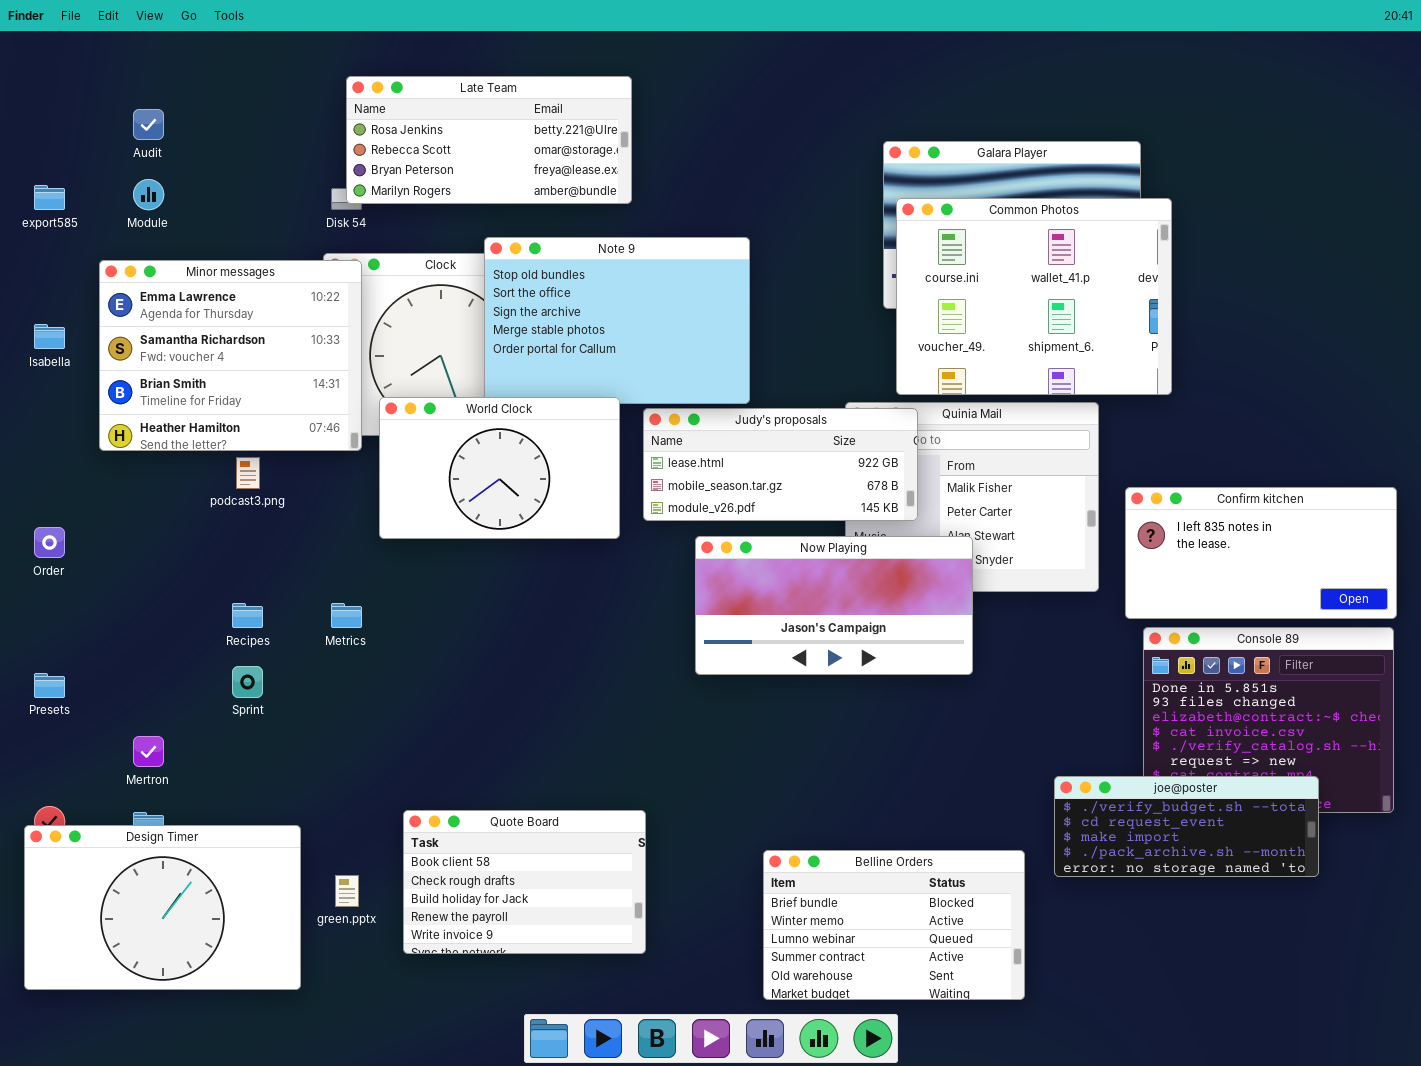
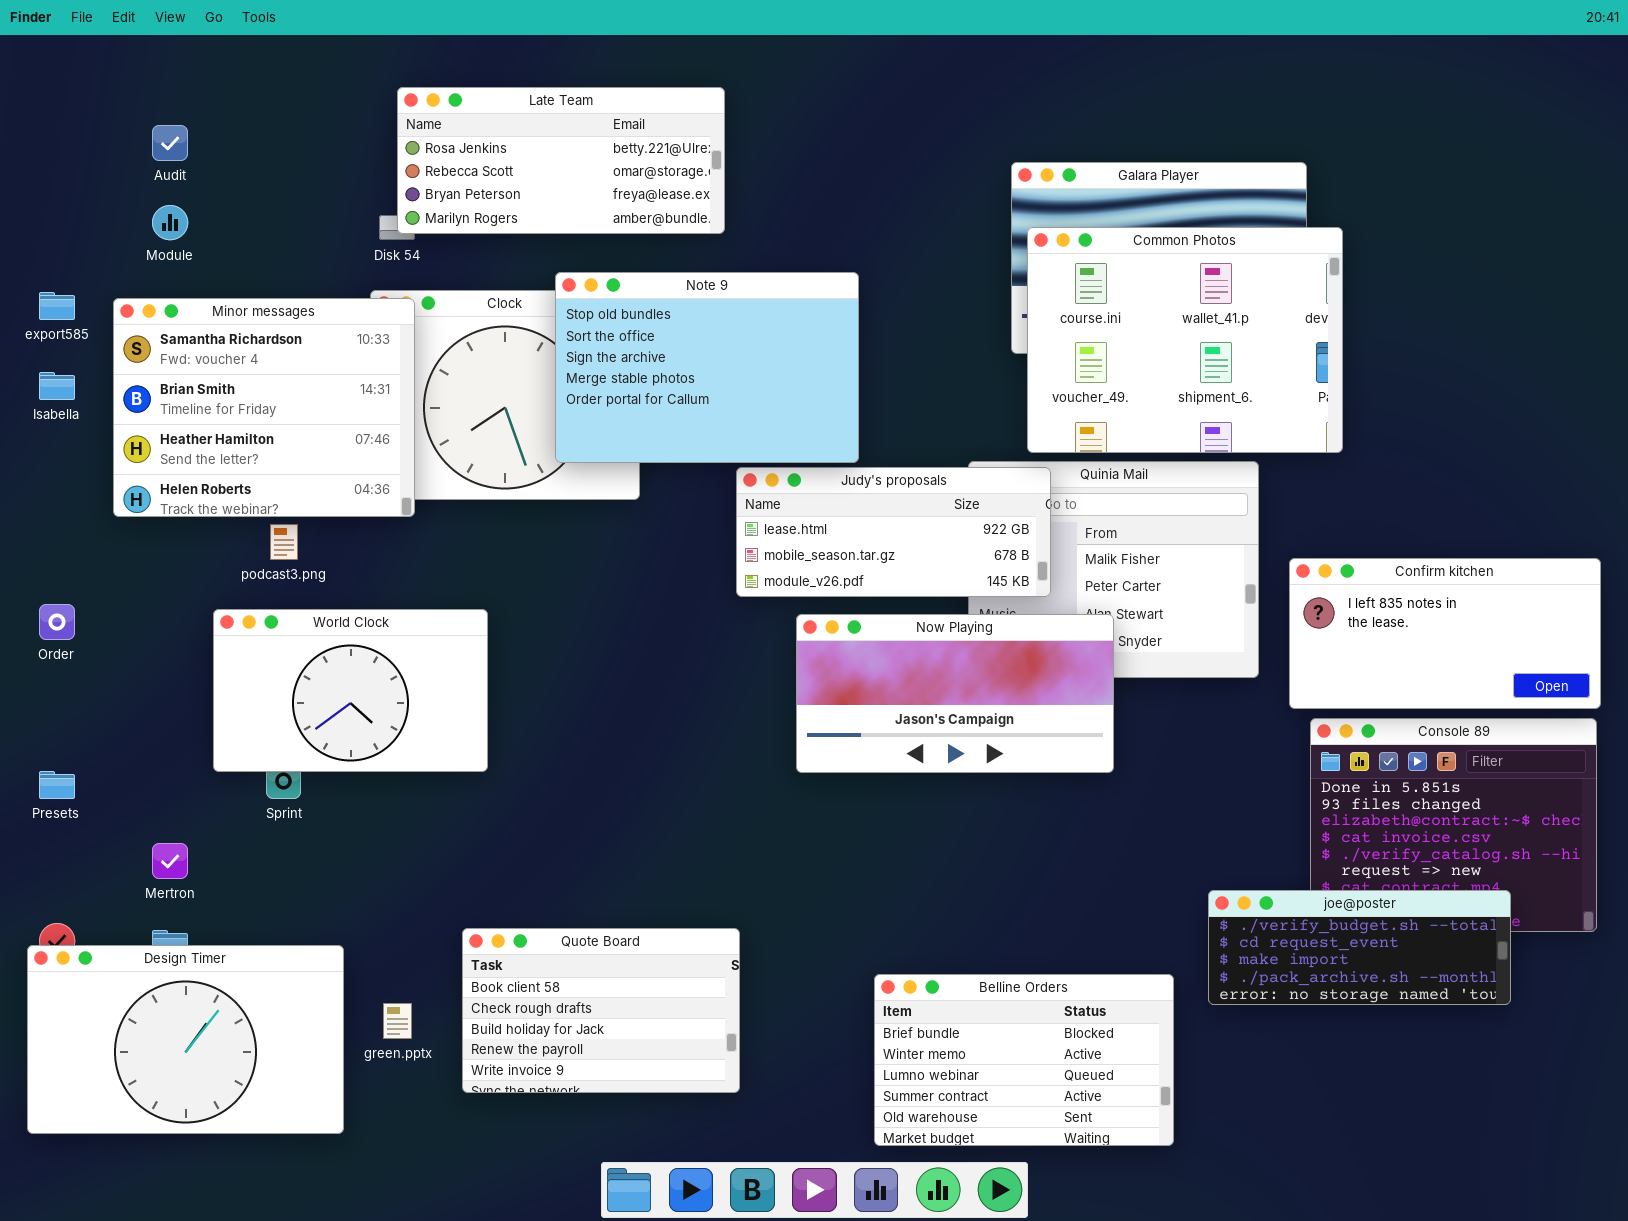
export585: [34,185,65,210] -> [39,292,75,320], moved
Minor messages: [99,260,362,451] -> [113,298,415,517], scrolled down 1 row
World Clock: [379,397,620,539] -> [213,609,488,772], moved

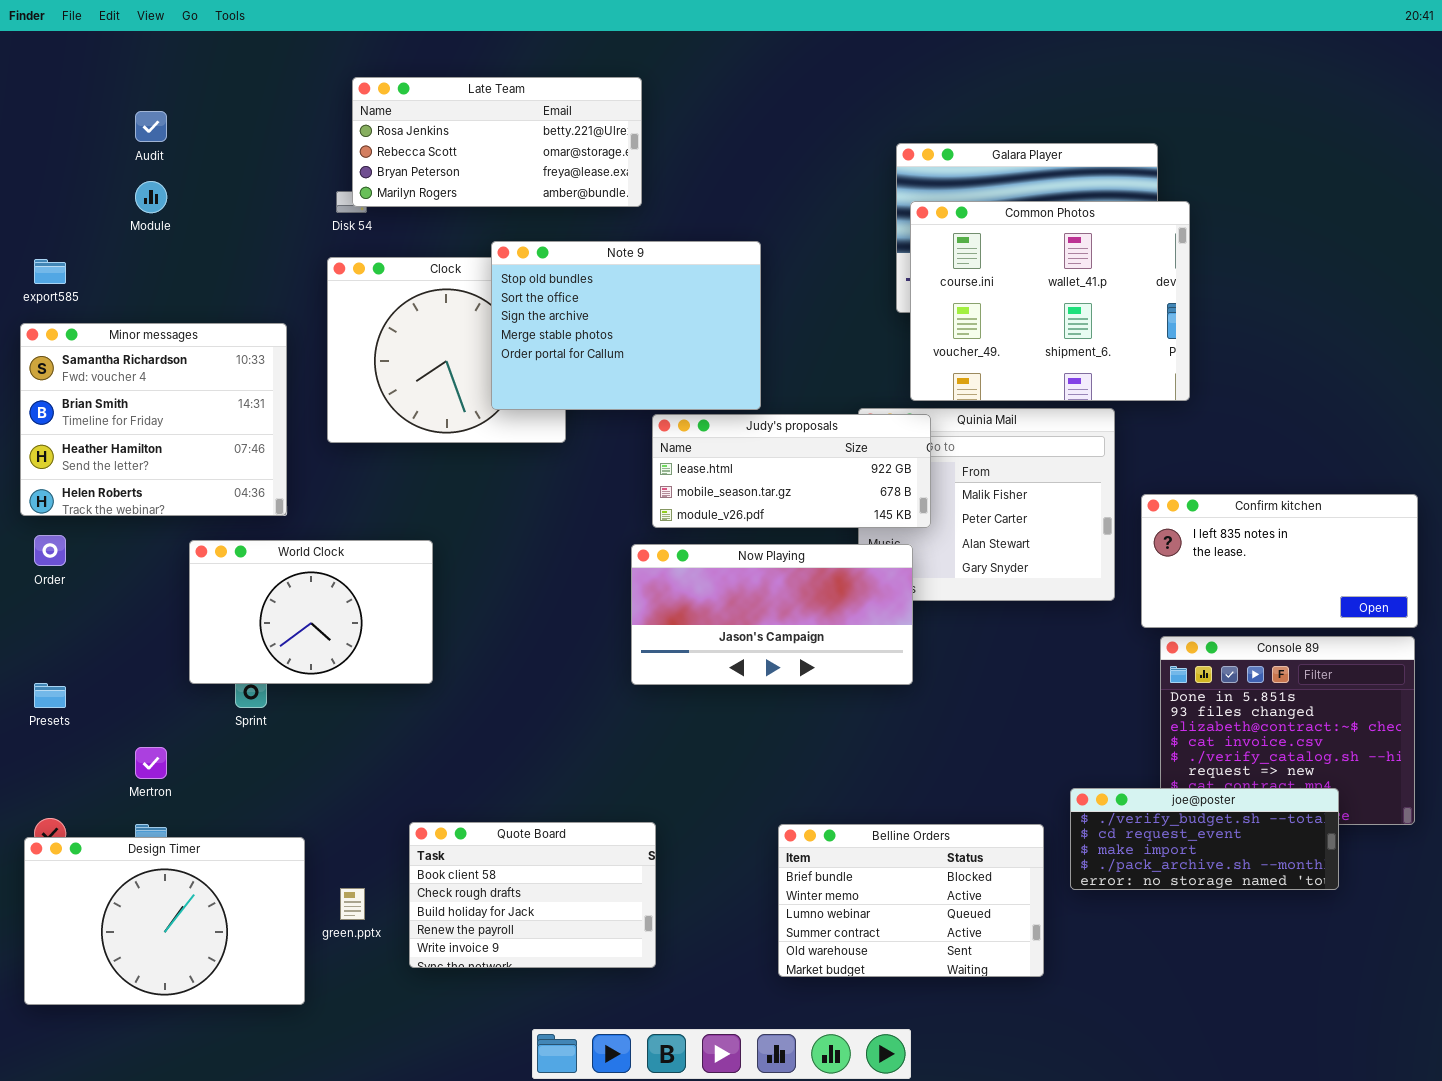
Minor messages: [113,298,415,517] -> [20,323,287,516], moved
Now Playing: [796,614,1114,773] -> [631,544,913,685], moved
Belline Orders: [874,974,1174,1146] -> [778,824,1044,977], moved

